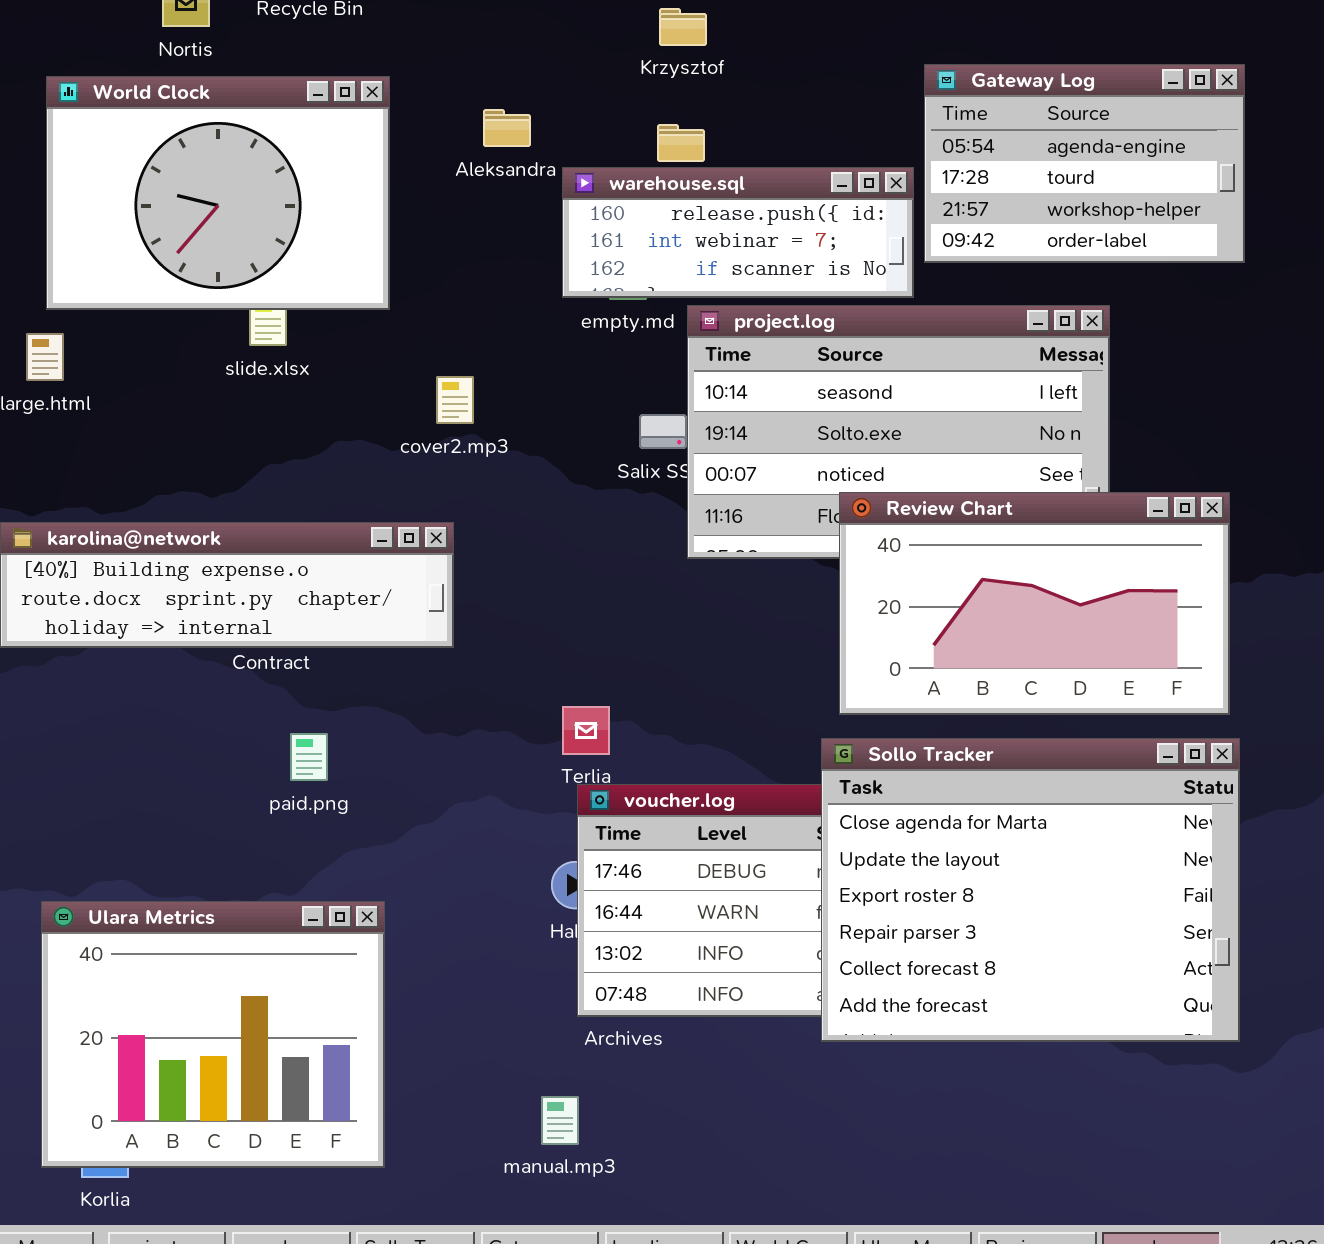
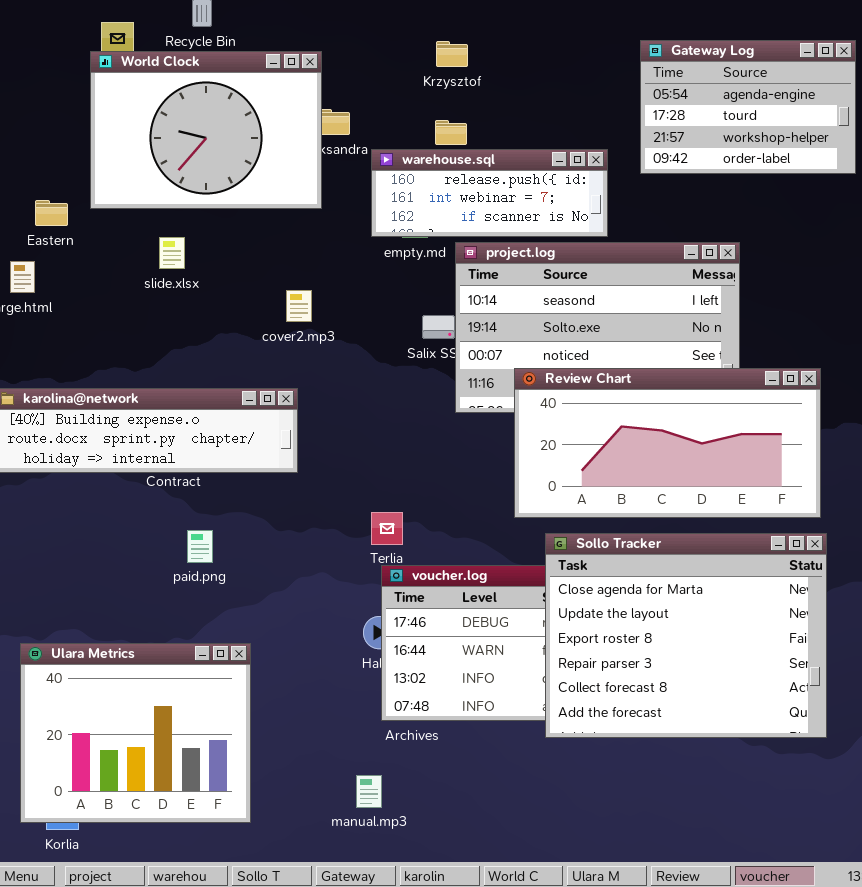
Gateway Log: [924,64,1245,263] -> [640,40,856,174], moved
World Clock: [46,76,390,310] -> [90,51,322,209], moved
Review Chart: [839,492,1230,715] -> [514,368,821,518], resized

